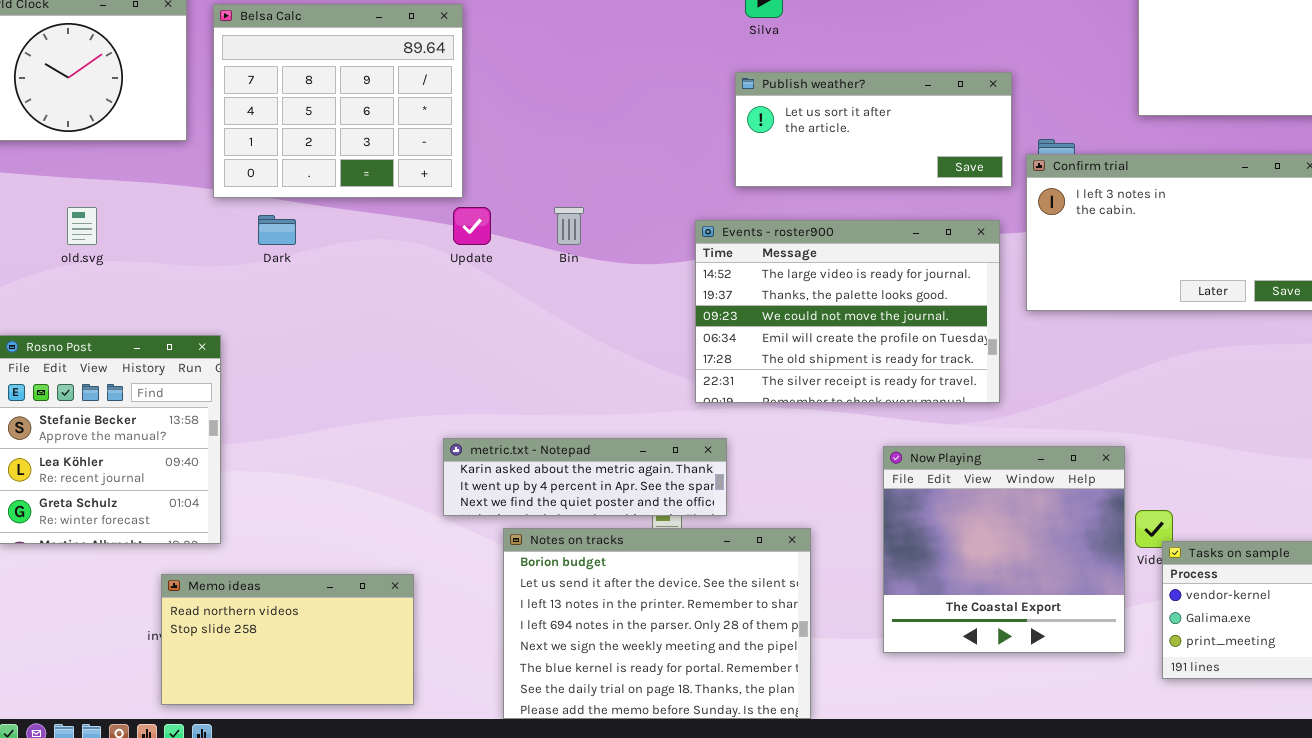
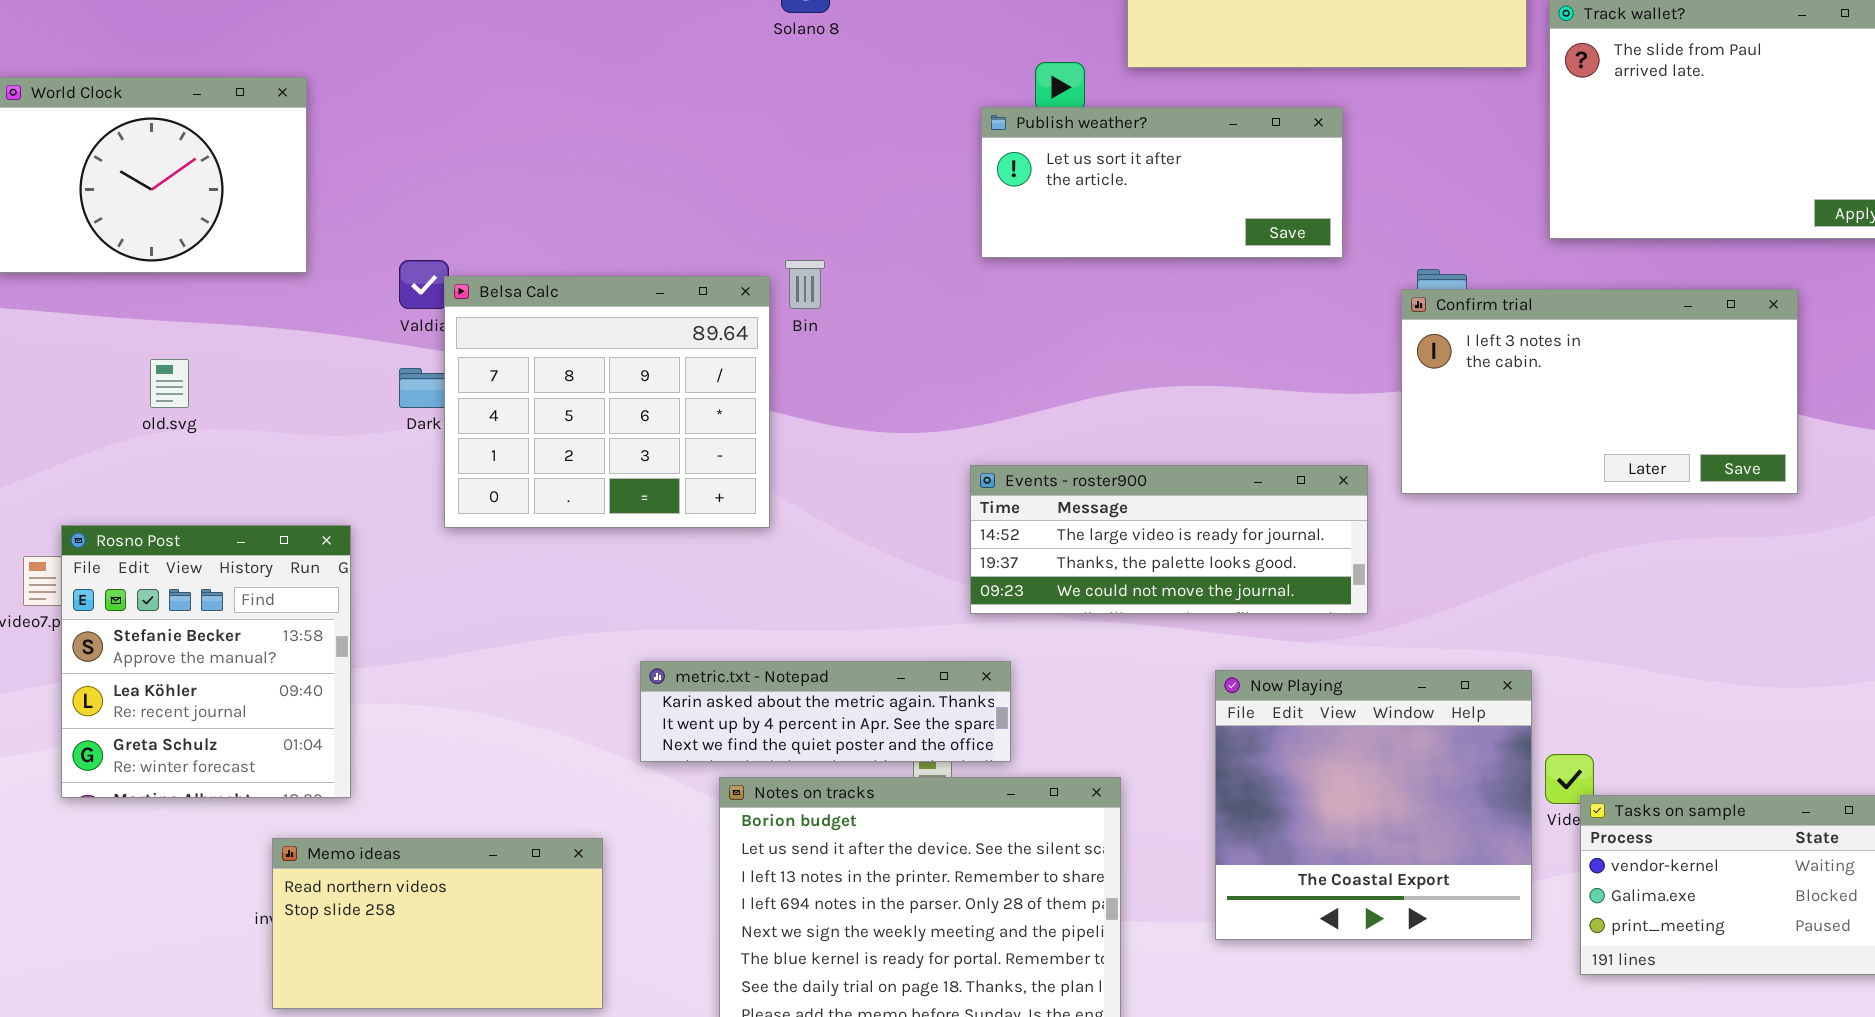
Belsa Calc: [213,4,463,198] -> [444,276,770,528], moved
Publish weather?: [735,72,1012,187] -> [981,107,1343,258], moved
Bin: [554,207,584,245] -> [785,260,825,309], moved
Events - roster900: [695,220,1000,403] -> [970,465,1368,614], resized

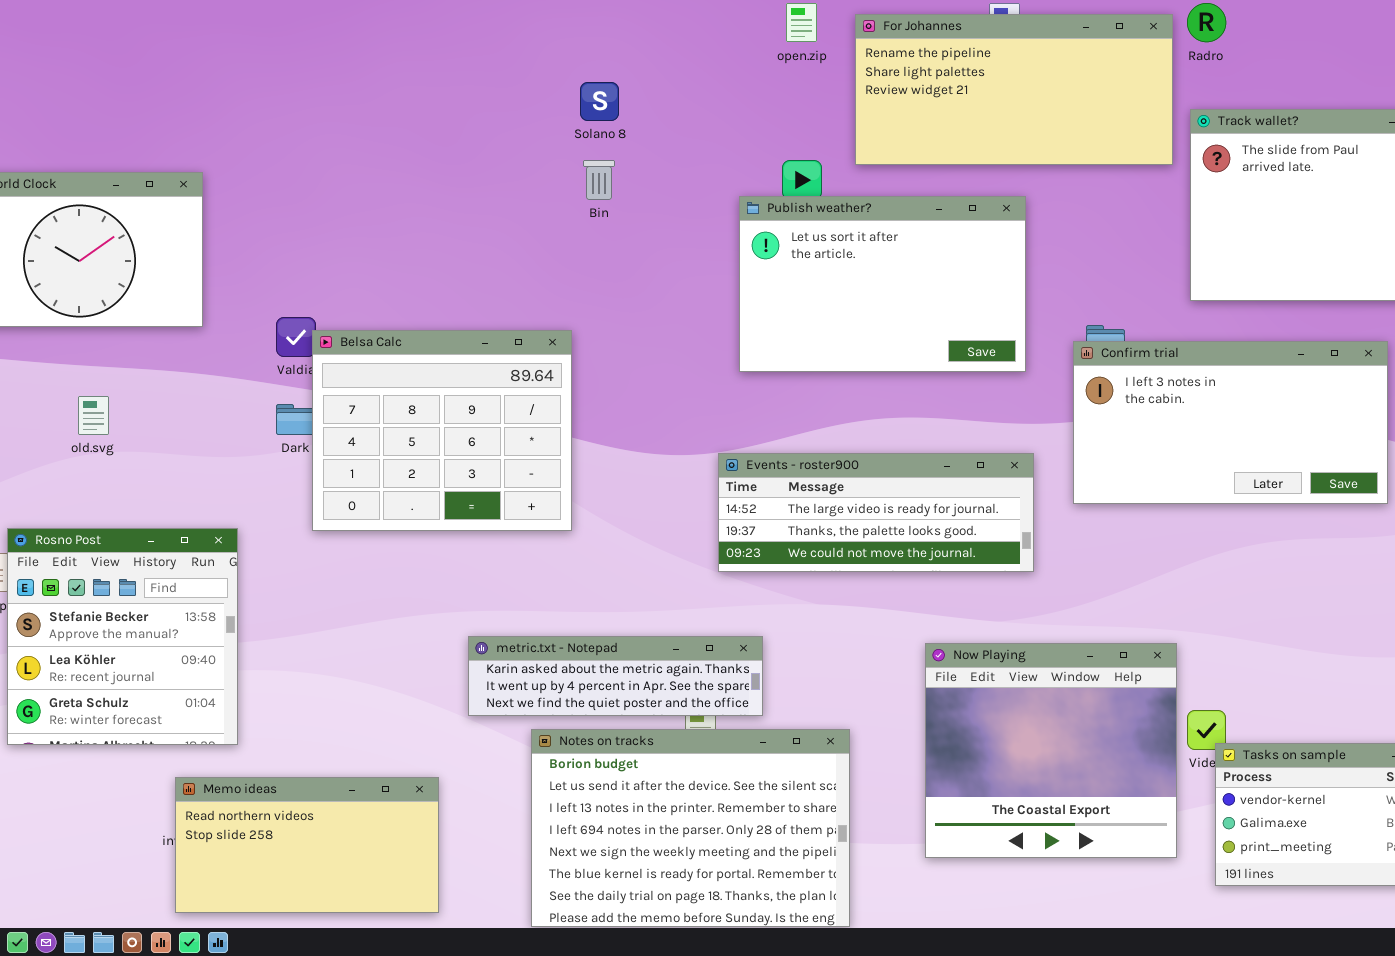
Publish weather?: [981,107,1343,258] -> [739,196,1026,372], resized
Bin: [785,260,825,309] -> [583,160,615,200], moved
Events - roster900: [970,465,1368,614] -> [718,453,1034,572], moved

